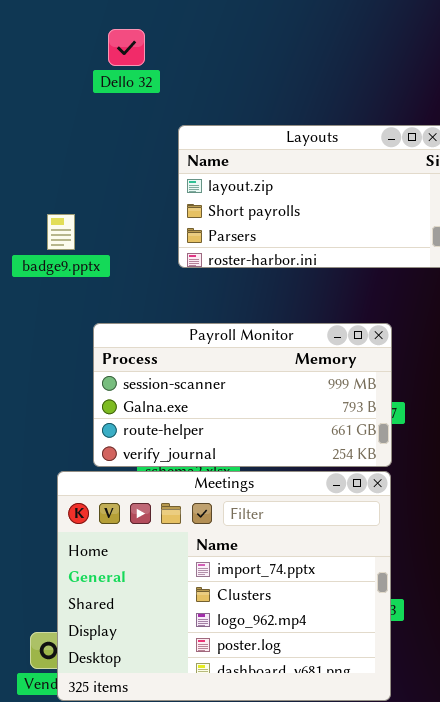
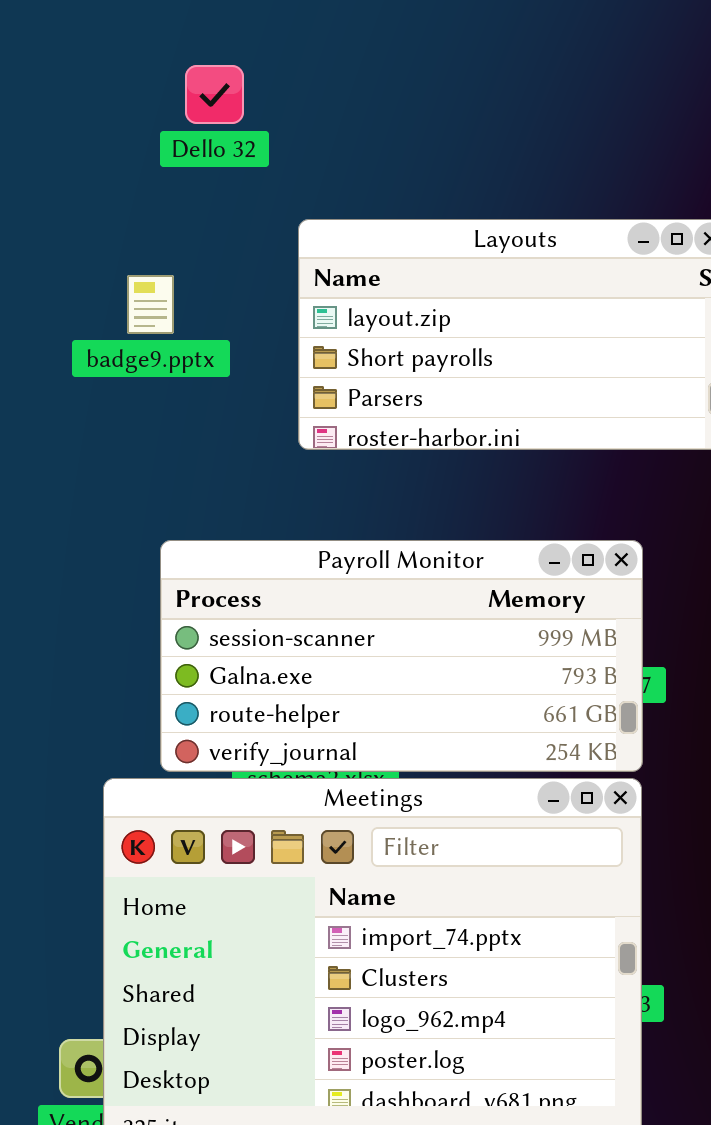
badge9.pptx: [47,214,75,250] -> [127,275,174,334], moved

